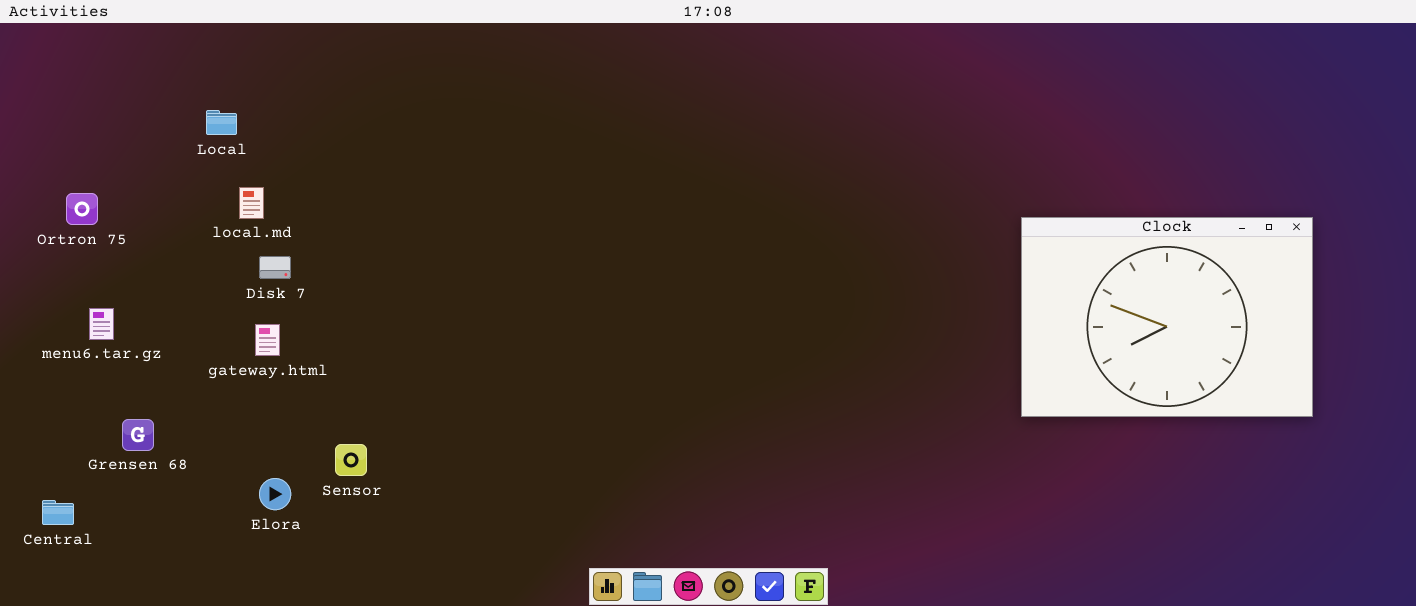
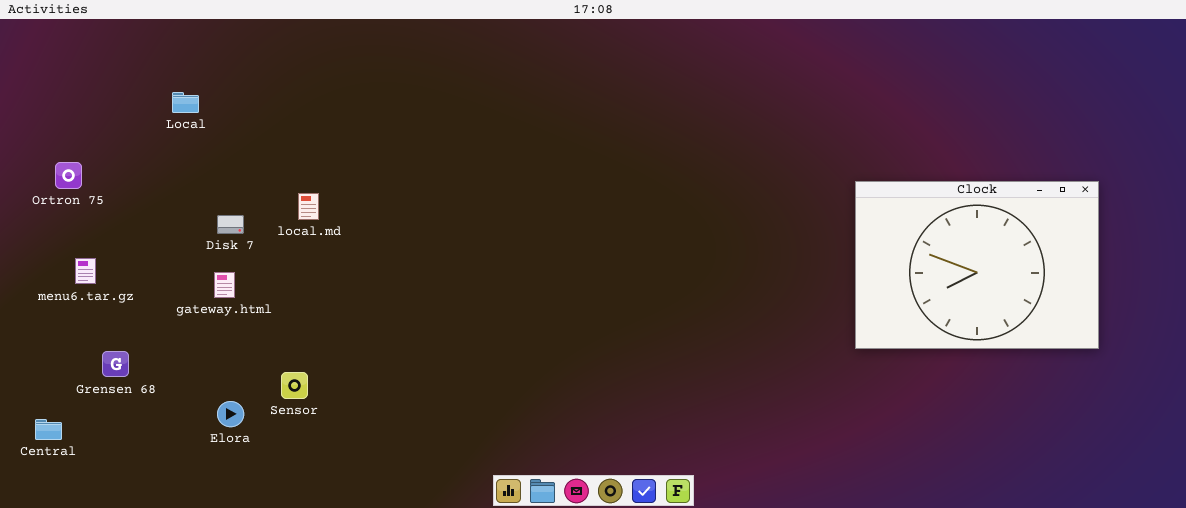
local.md: [239,187,264,219] -> [298,193,319,220], moved

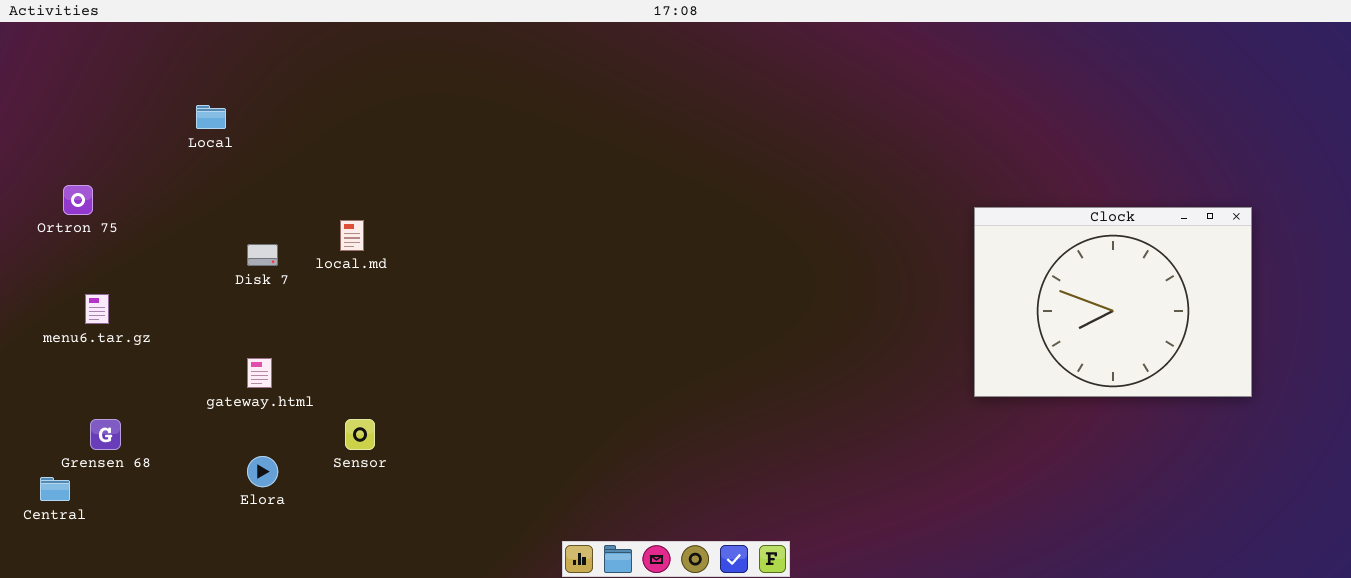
gateway.html: [214,272,235,298] -> [247,358,272,388], moved
Grensen 68: [102,351,129,377] -> [90,419,121,450], moved
Sensor: [281,372,308,399] -> [345,419,375,450], moved

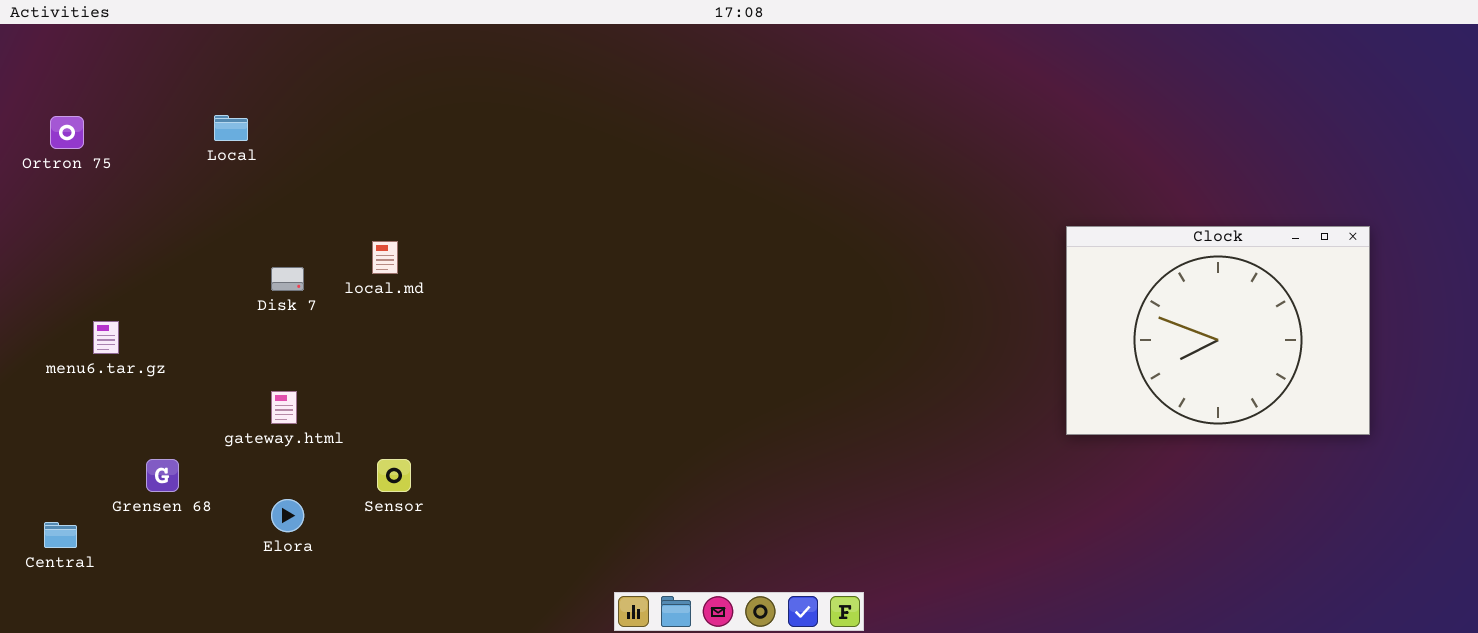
Ortron 75: [63,185,93,215] -> [50,116,84,149], moved
Grensen 68: [90,419,121,450] -> [146,459,179,492], moved

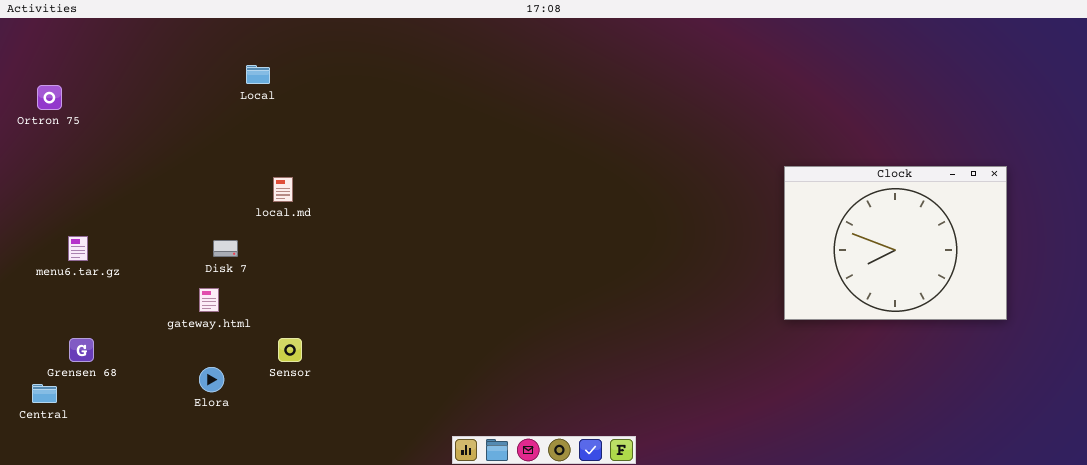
Local: [214,115,248,141] -> [246,65,270,84], moved
Disk 7: [271,267,304,291] -> [213,240,238,257], moved
Grensen 68: [146,459,179,492] -> [69,338,94,362], moved

